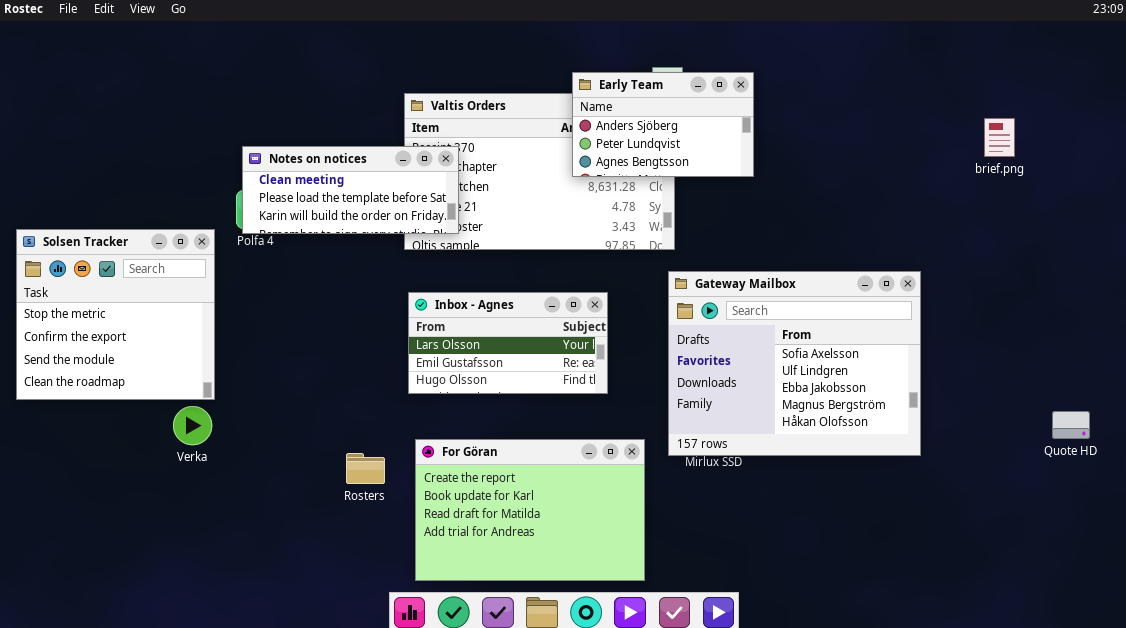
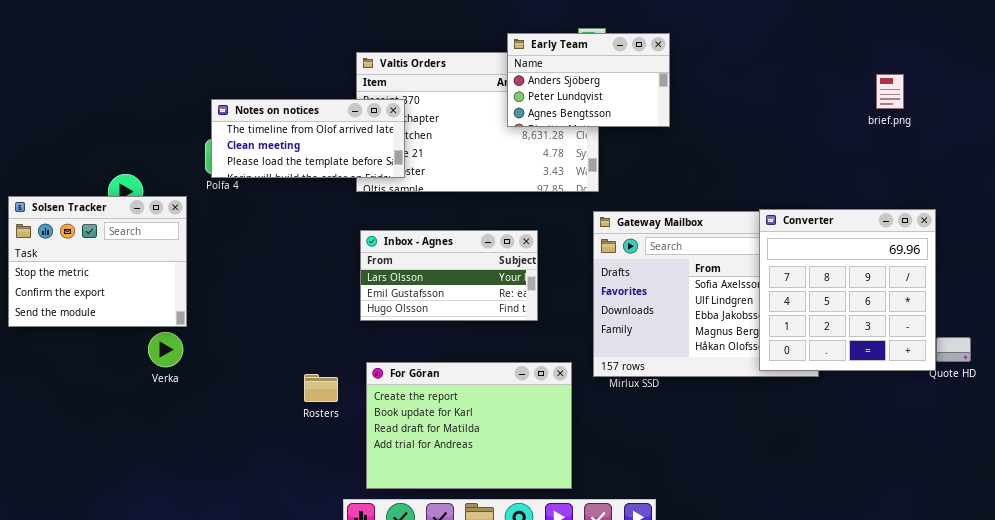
Notes on notices: [242,146,459,234] -> [211,99,405,178], scrolled up 1 row
Solsen Tracker: [16,229,215,400] -> [8,196,187,327], resized
Converter: none -> [759,209,936,371], opened

